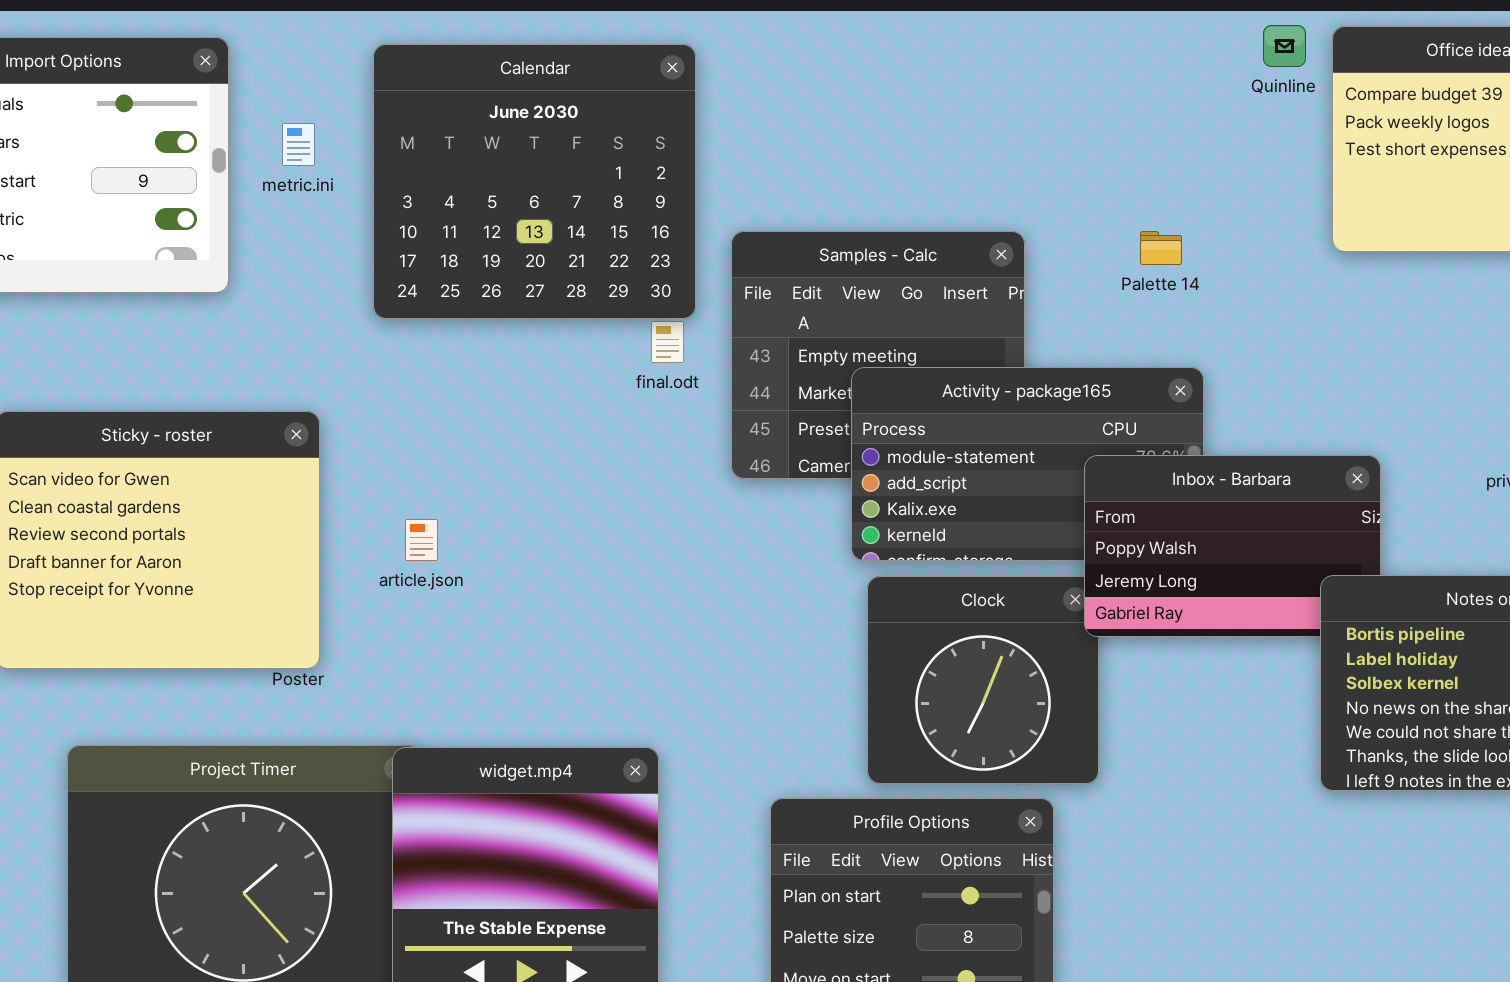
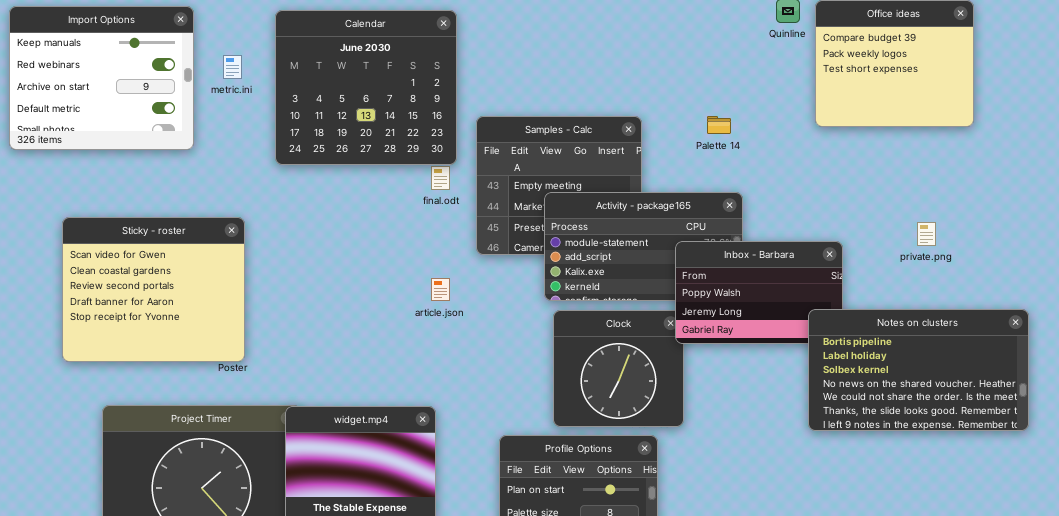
article.json: [405,519,438,561] -> [431,278,450,301], moved

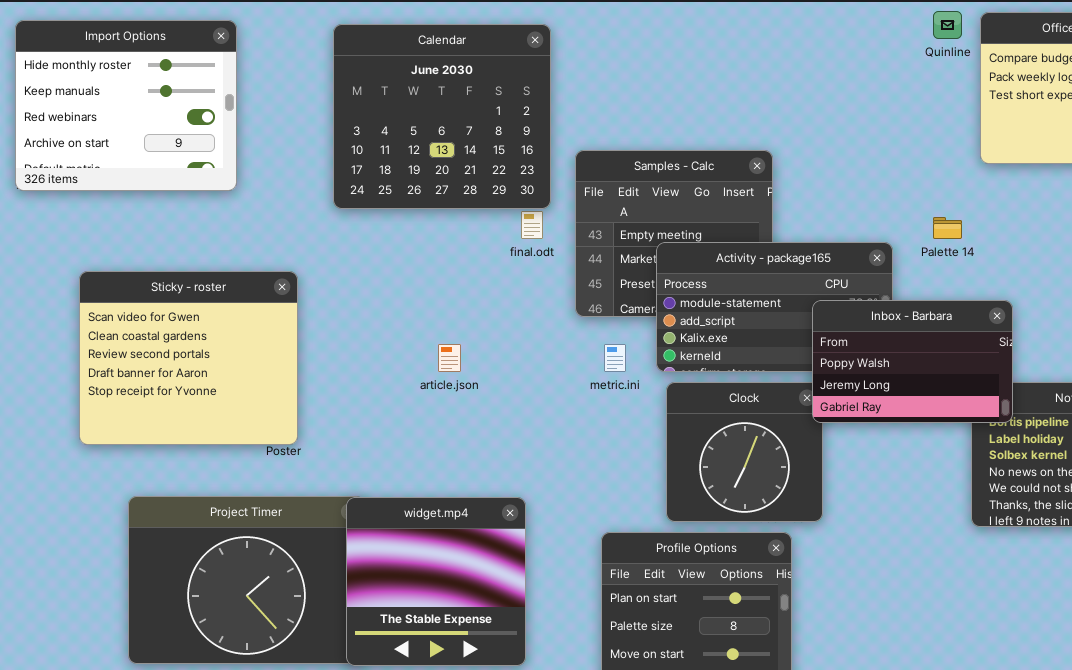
Import Options: [9,6,194,150] -> [15,20,237,191], scrolled up 1 row
metric.ini: [223,55,242,79] -> [604,344,626,372], moved
Palette 14: [707,116,731,134] -> [933,217,962,239], moved
Inbox - Barbara: [675,241,843,344] -> [812,300,1013,423], raised
article.json: [431,278,450,301] -> [438,344,461,372], moved

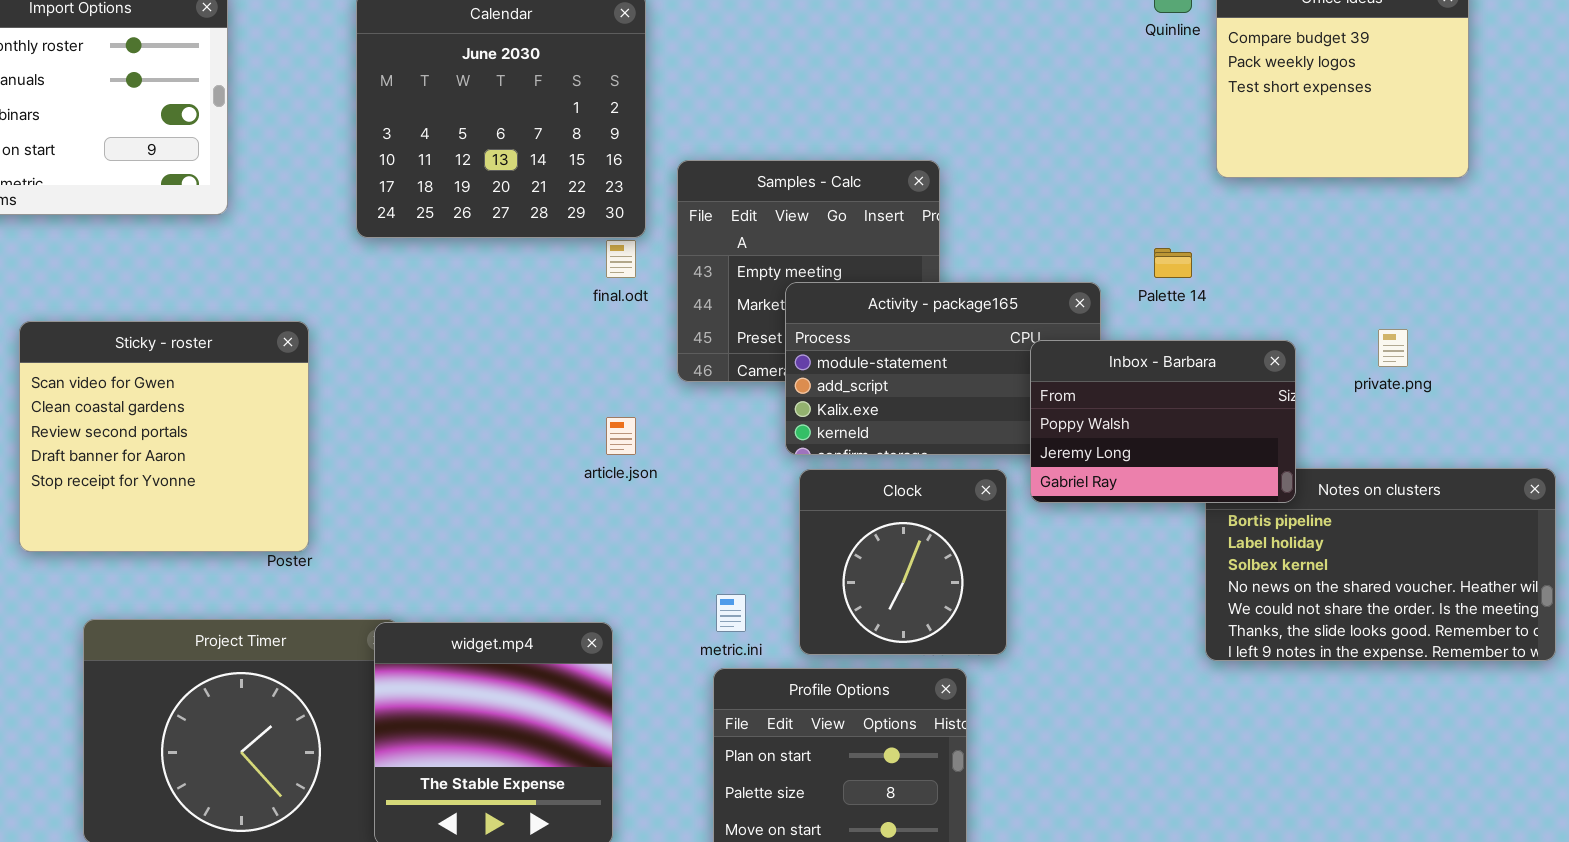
Inbox - Barbara: [812,300,1013,423] -> [1030,340,1296,503], moved
article.json: [438,344,461,372] -> [606,417,636,455], moved
metric.ini: [604,344,626,372] -> [716,594,746,632], moved

